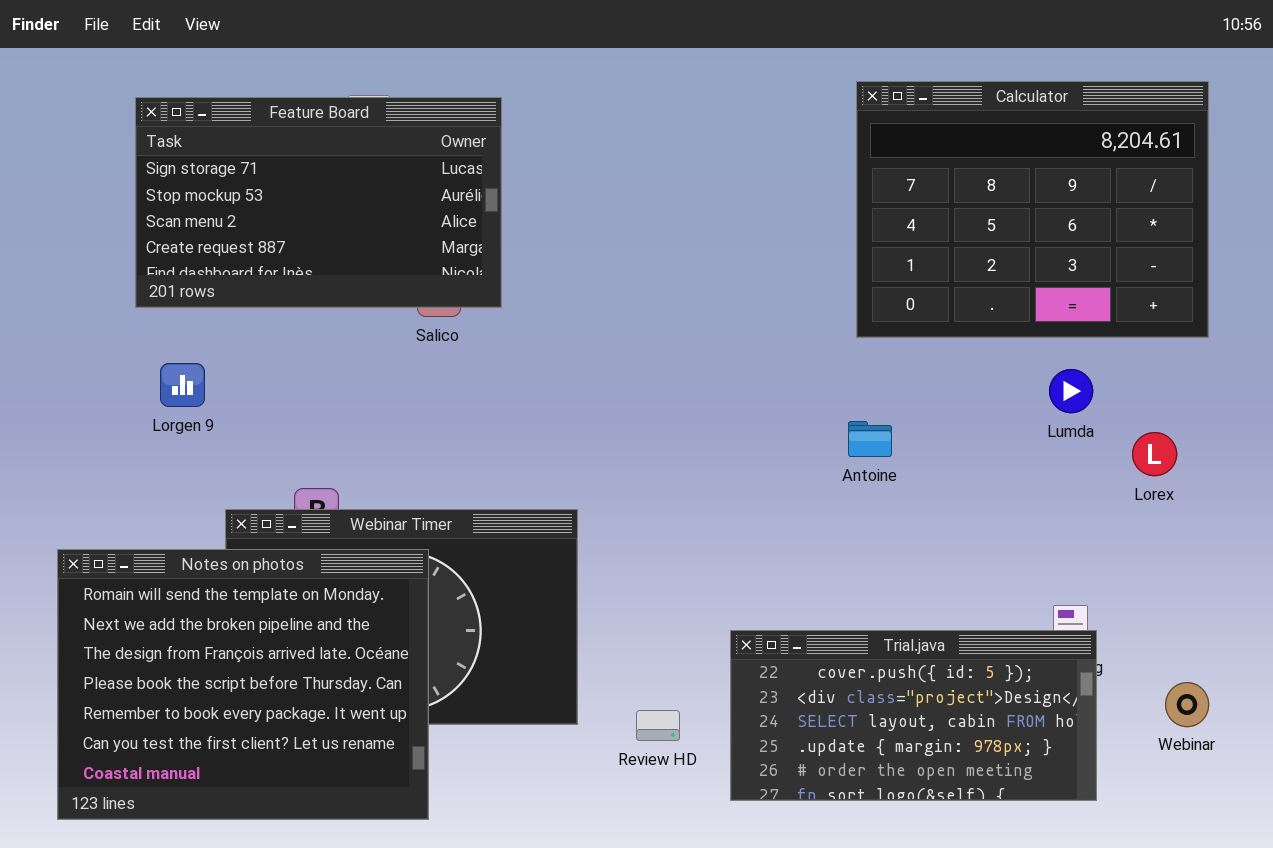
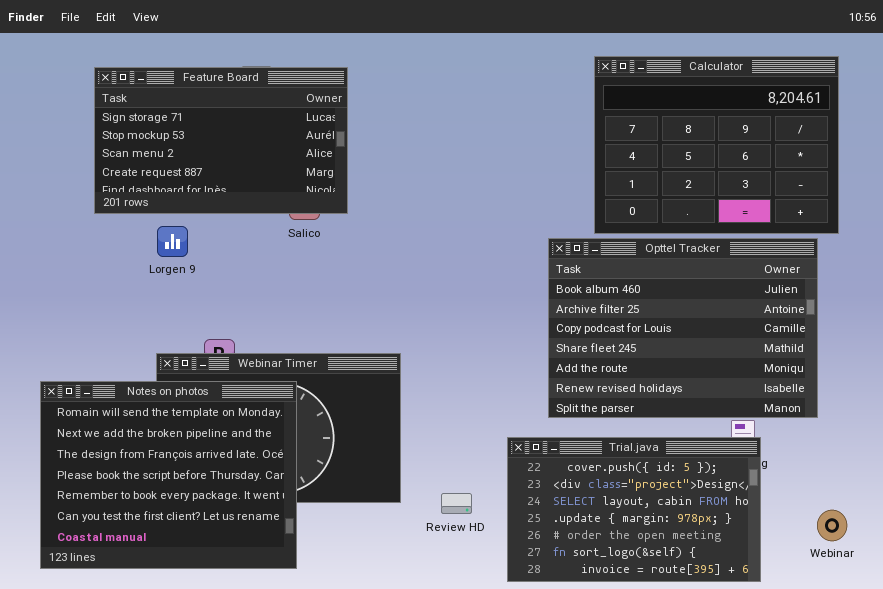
Opttel Tracker: none -> [548,238,818,418], opened
Lorgen 9: [160,363,205,407] -> [157,226,188,257], moved
Trial.java: [730,630,1097,801] -> [507,437,761,582], resized
Webinar: [1165,682,1209,727] -> [817,510,847,541], moved

